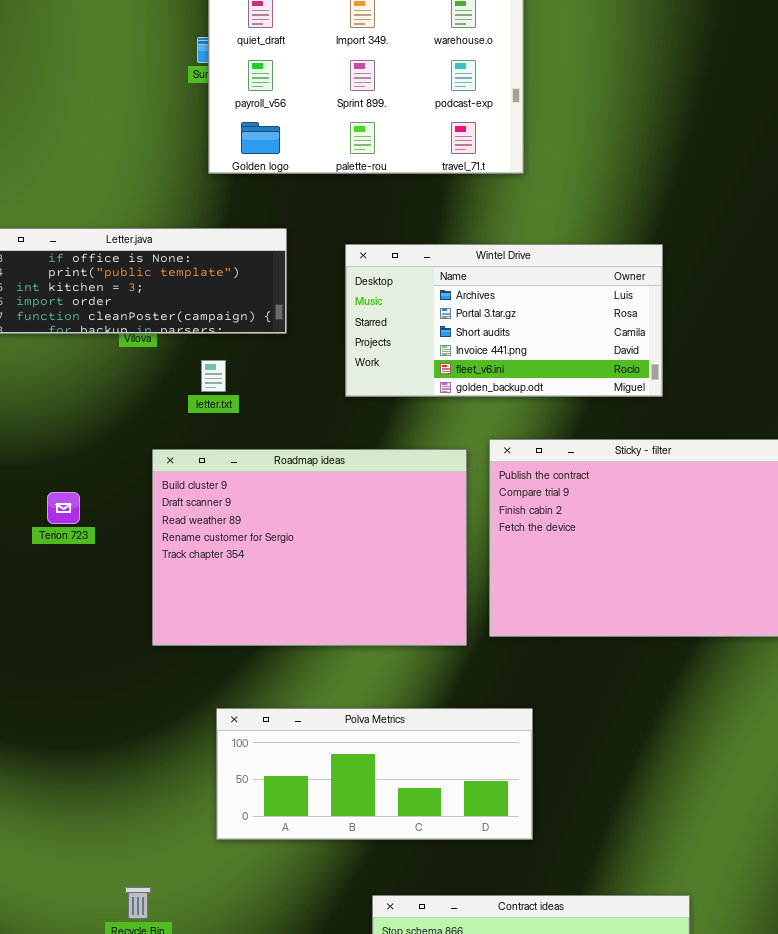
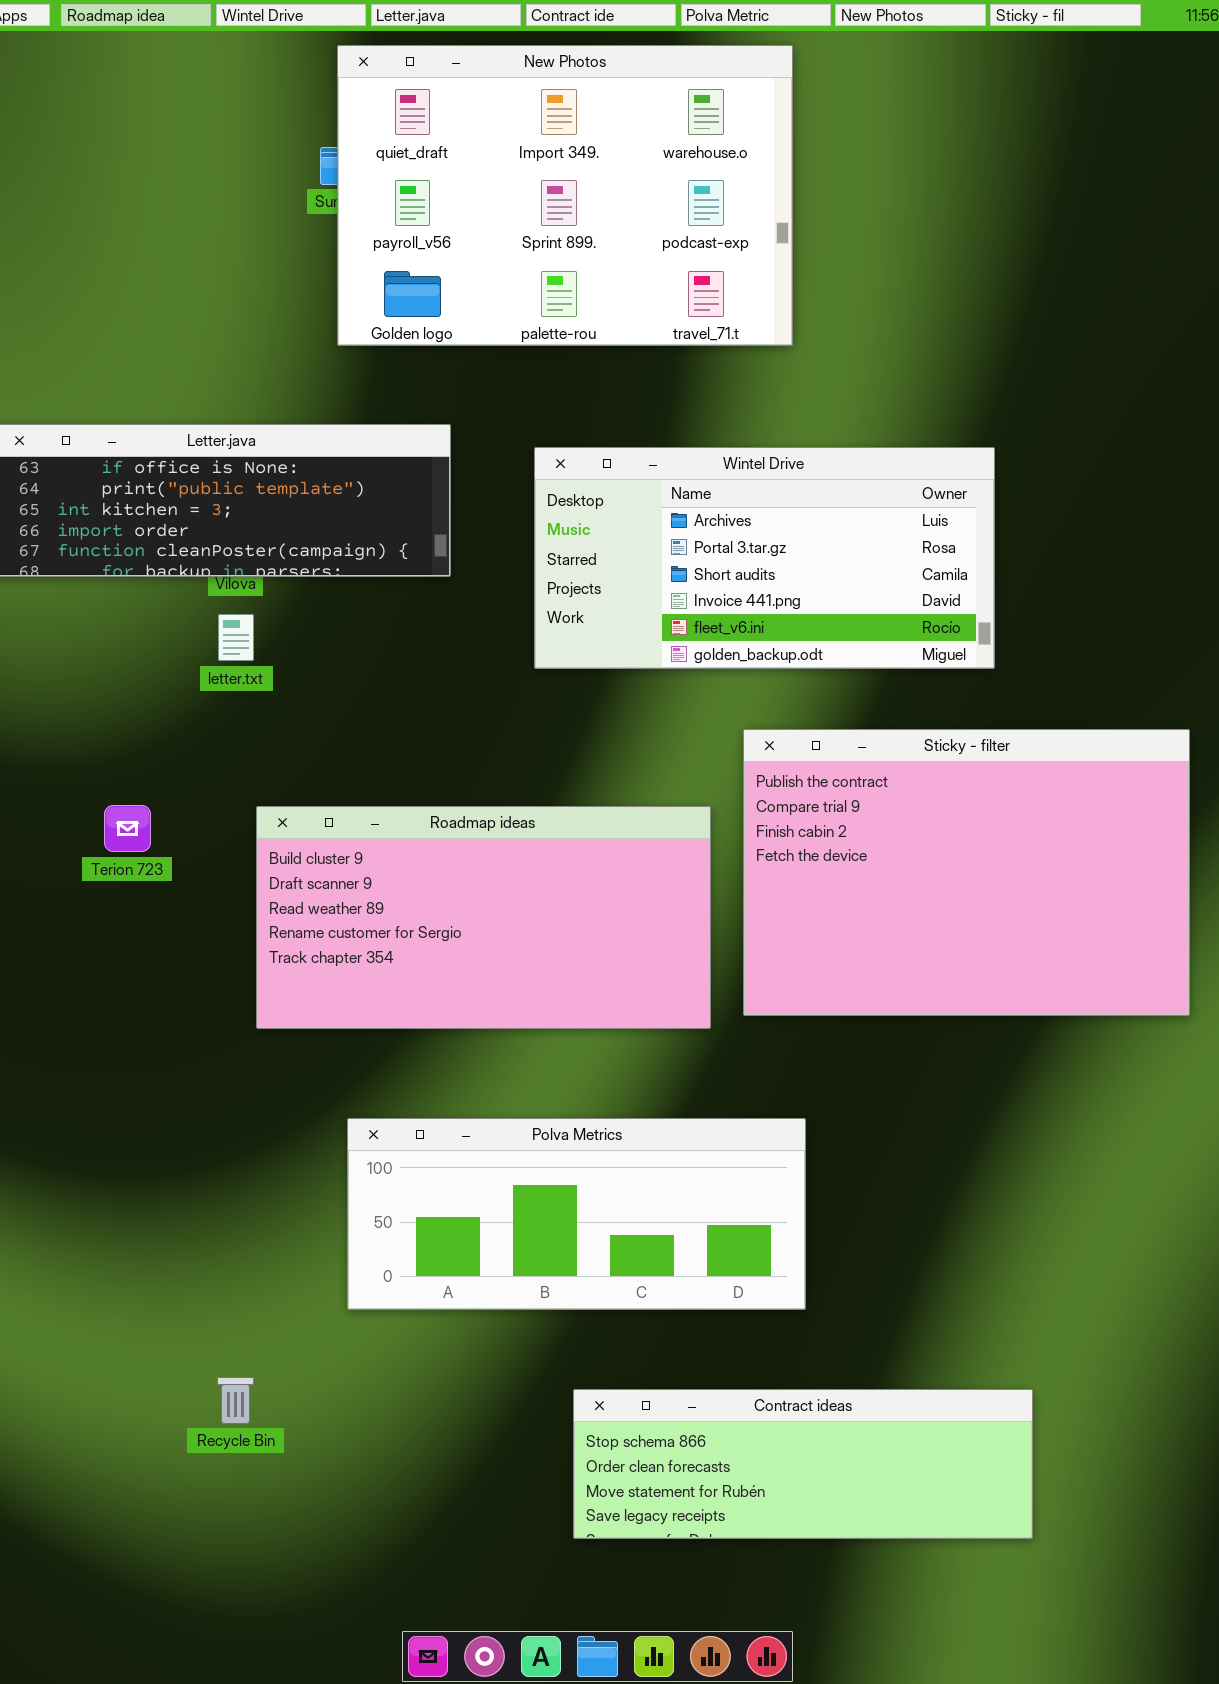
letter.txt: [201,360,226,392] -> [218,614,254,661], moved
Roadmap ideas: [152,449,467,646] -> [256,806,711,1029], resized

